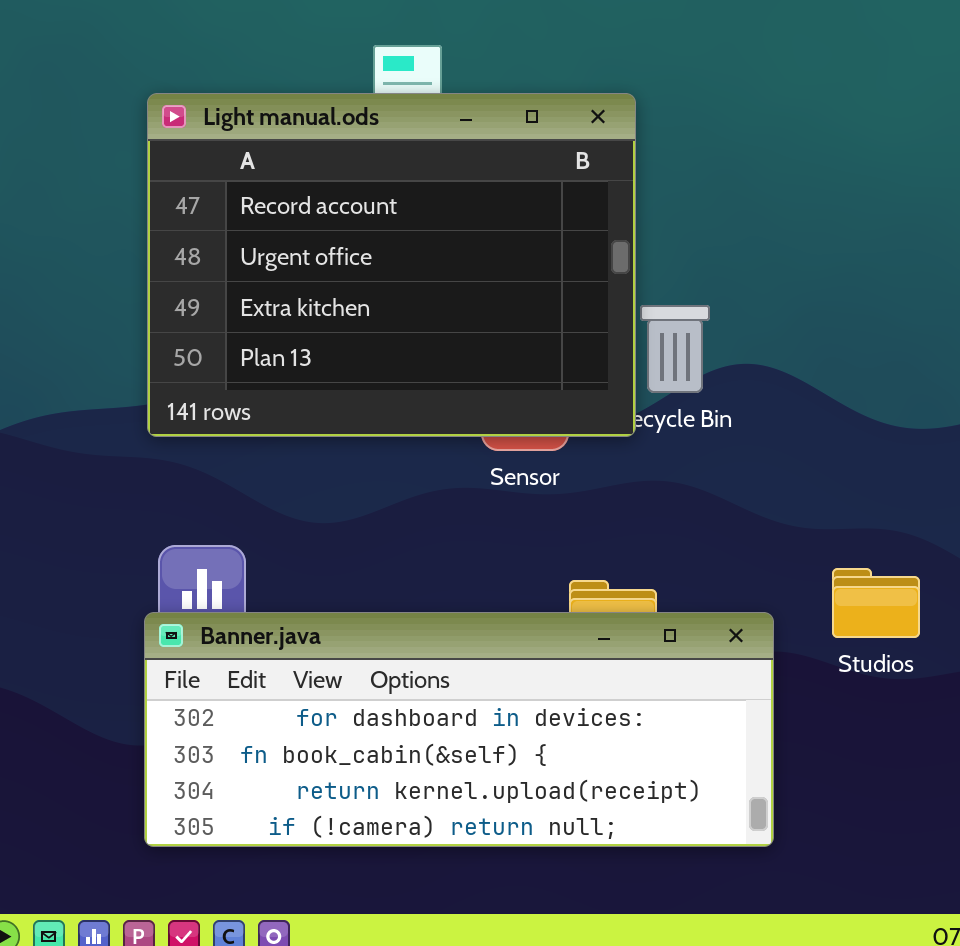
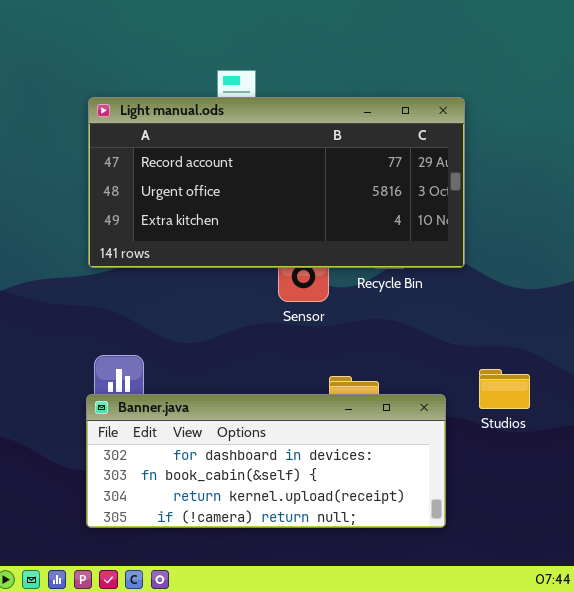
Light manual.ods: [147,93,636,437] -> [88,97,465,268], resized

